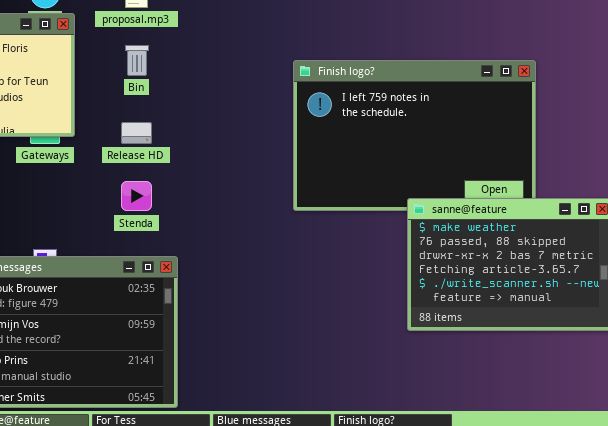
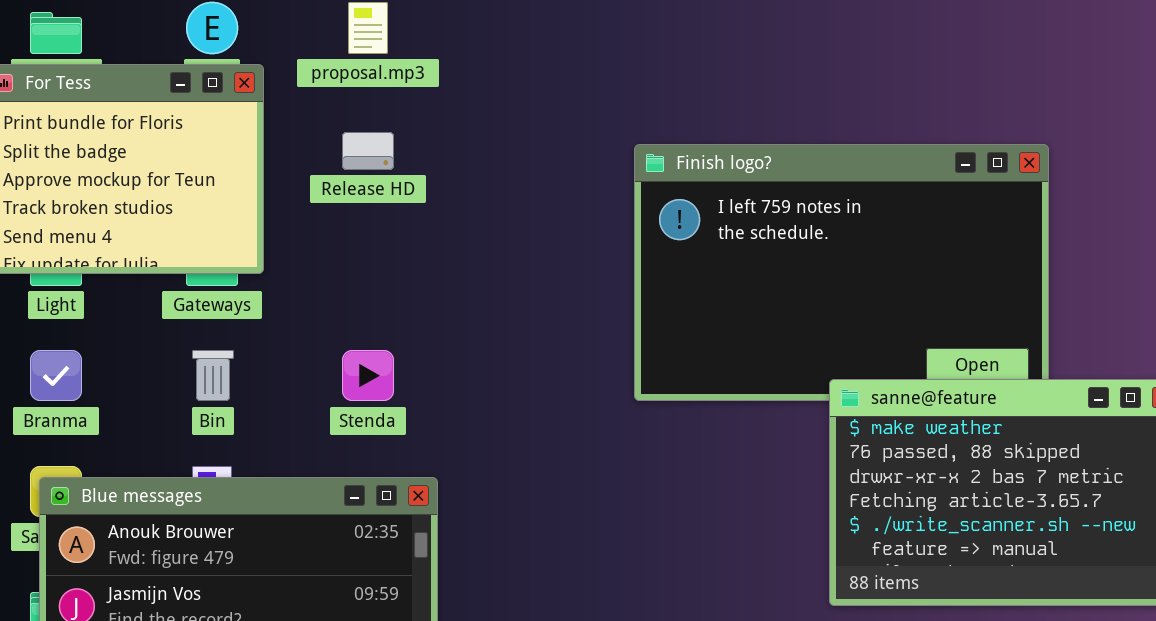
Bin: [125,45,149,76] -> [192,350,234,401], moved
Release HD: [121,122,152,144] -> [342,132,394,170], moved

